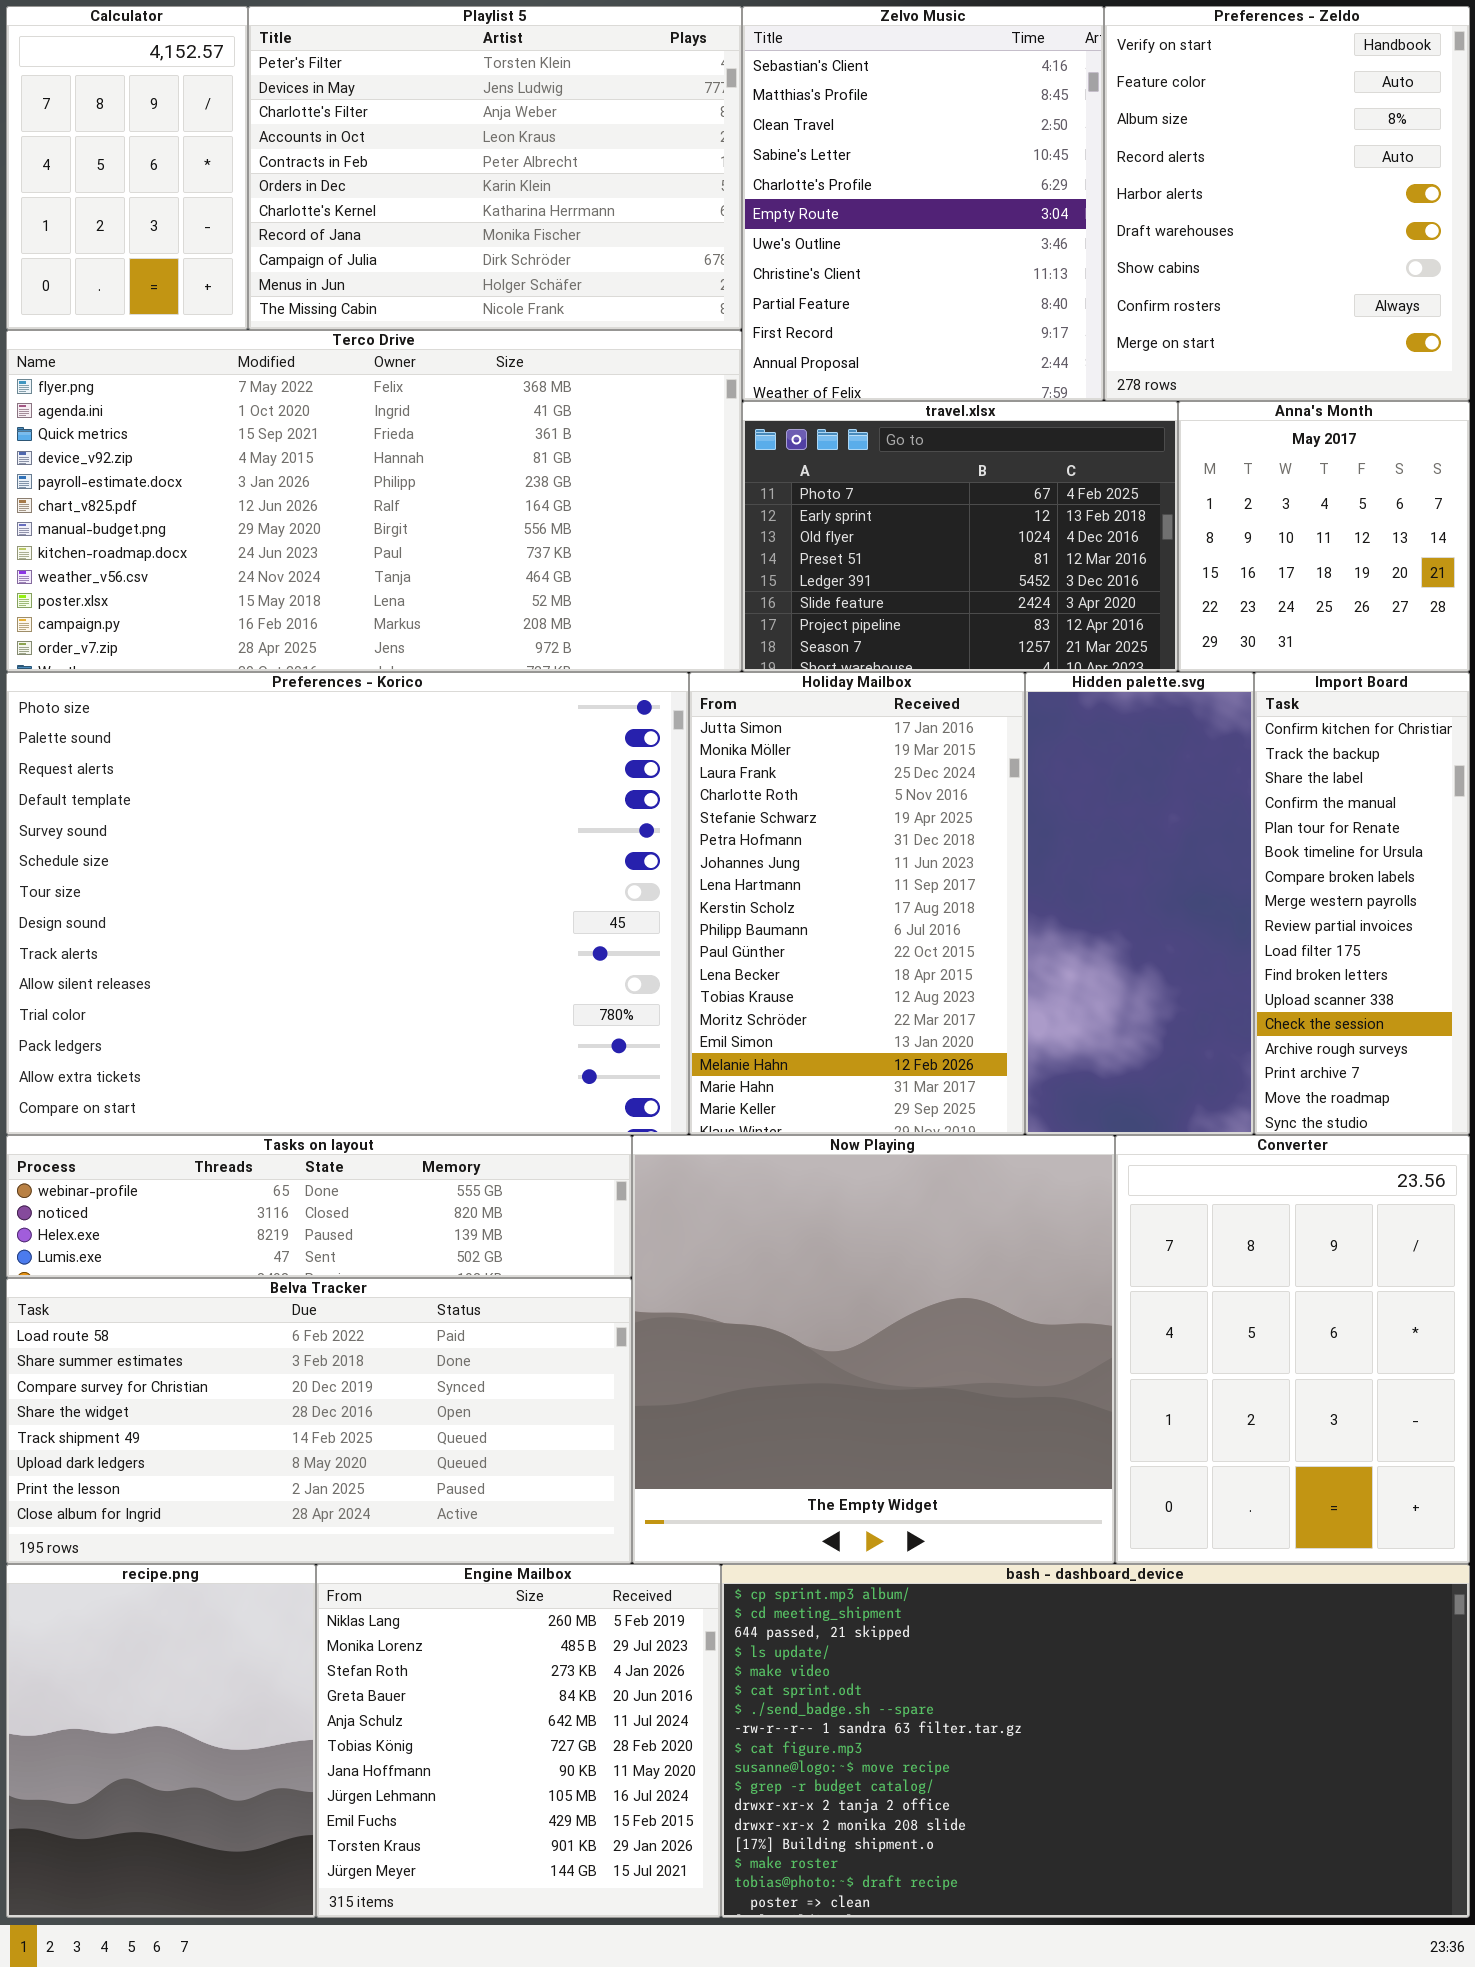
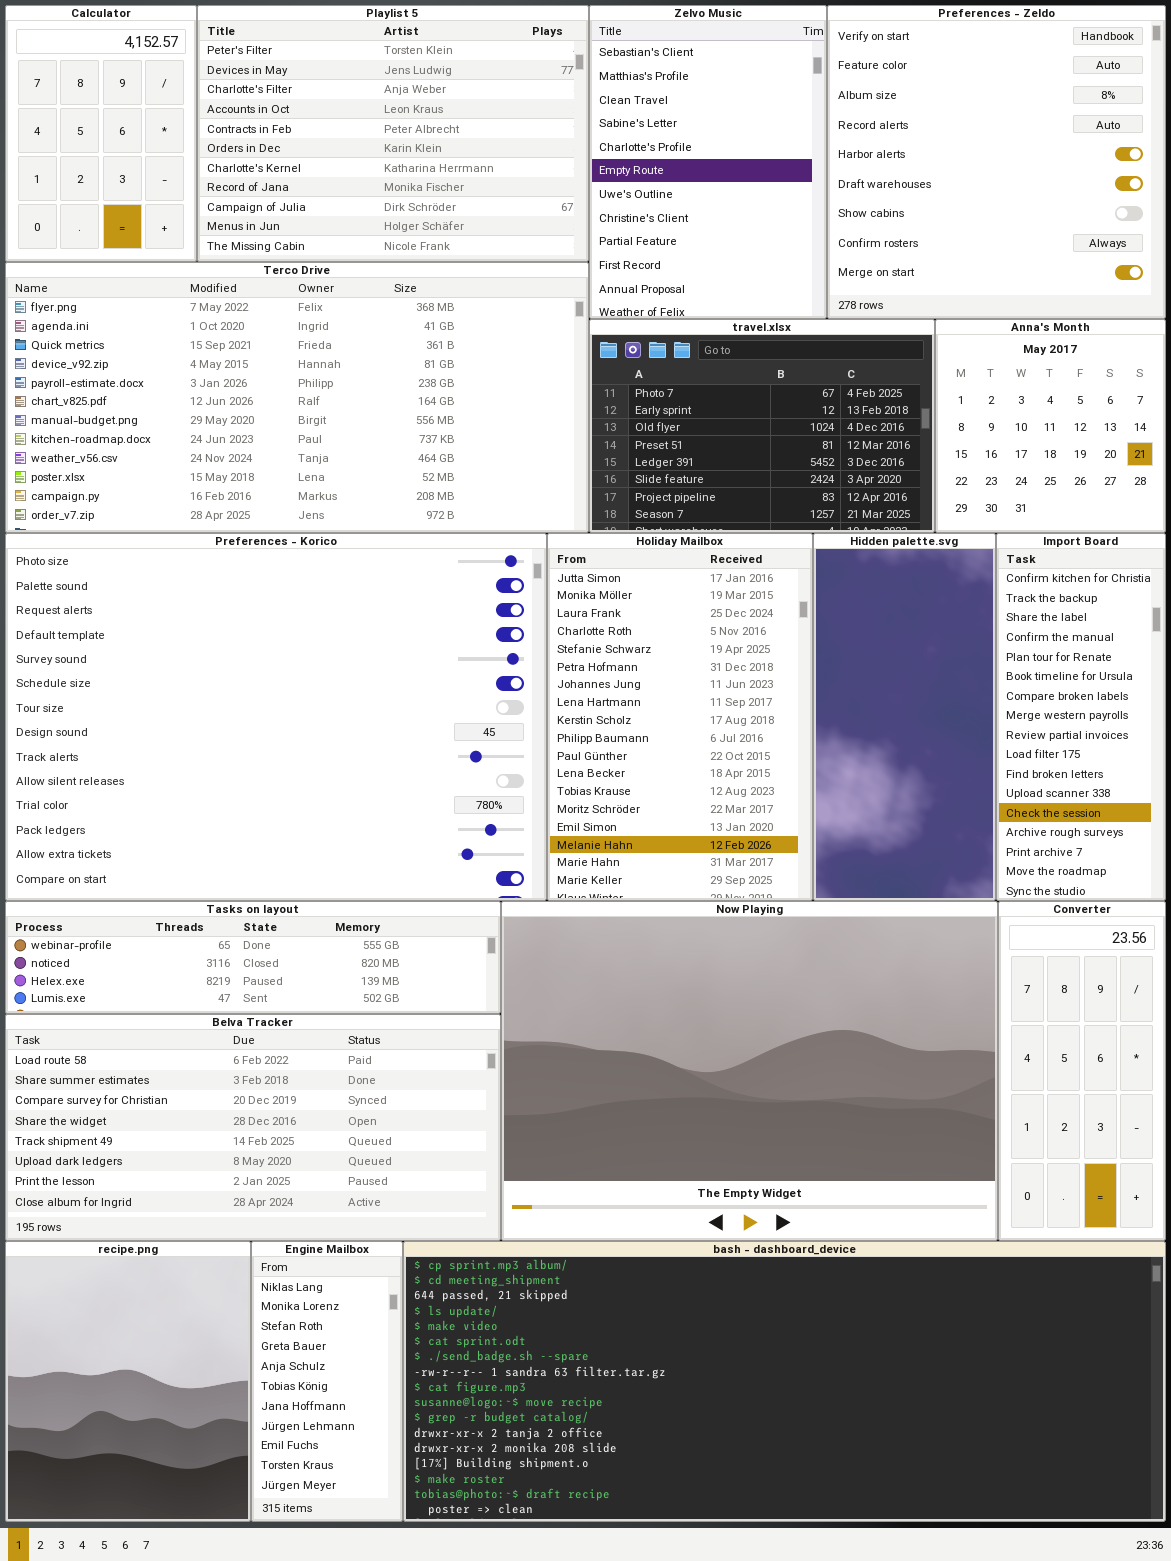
Zelvo Music: [742,6,1104,401] -> [589,5,827,319], resized
Preferences - Zeldo: [1104,6,1470,401] -> [827,5,1166,319], resized
Now Playing: [632,1135,1115,1564] -> [501,901,998,1241], resized
Converter: [1115,1135,1470,1564] -> [998,901,1166,1241], resized
Engine Mailbox: [316,1564,721,1918] -> [251,1241,403,1522], resized
bash - dashboard_device: [721,1564,1470,1918] -> [403,1241,1166,1522], resized

